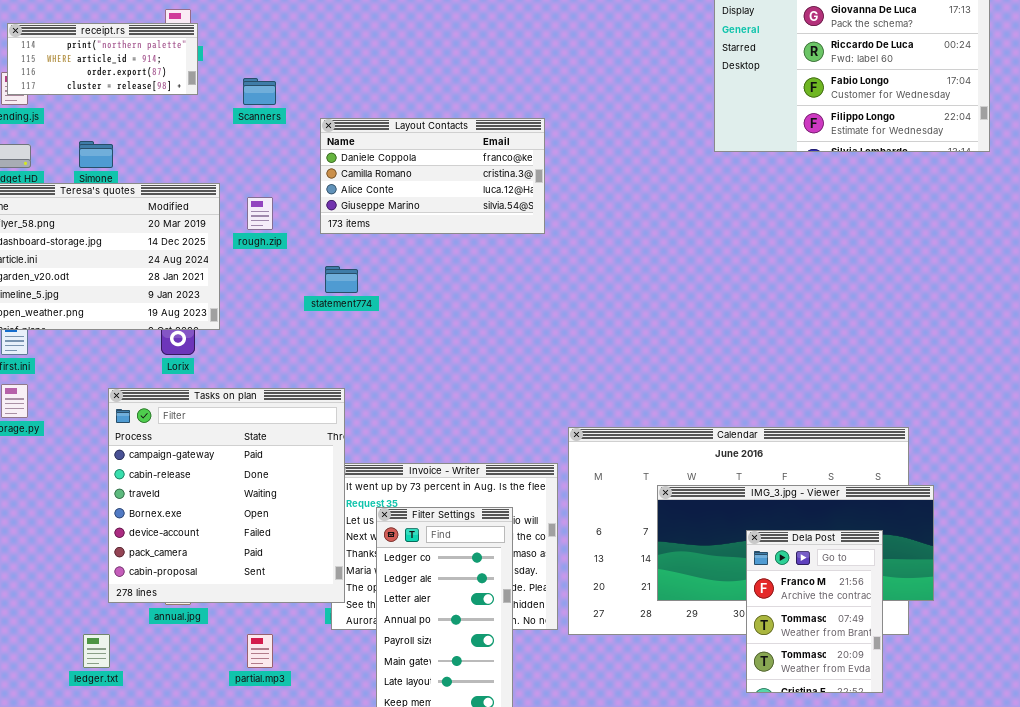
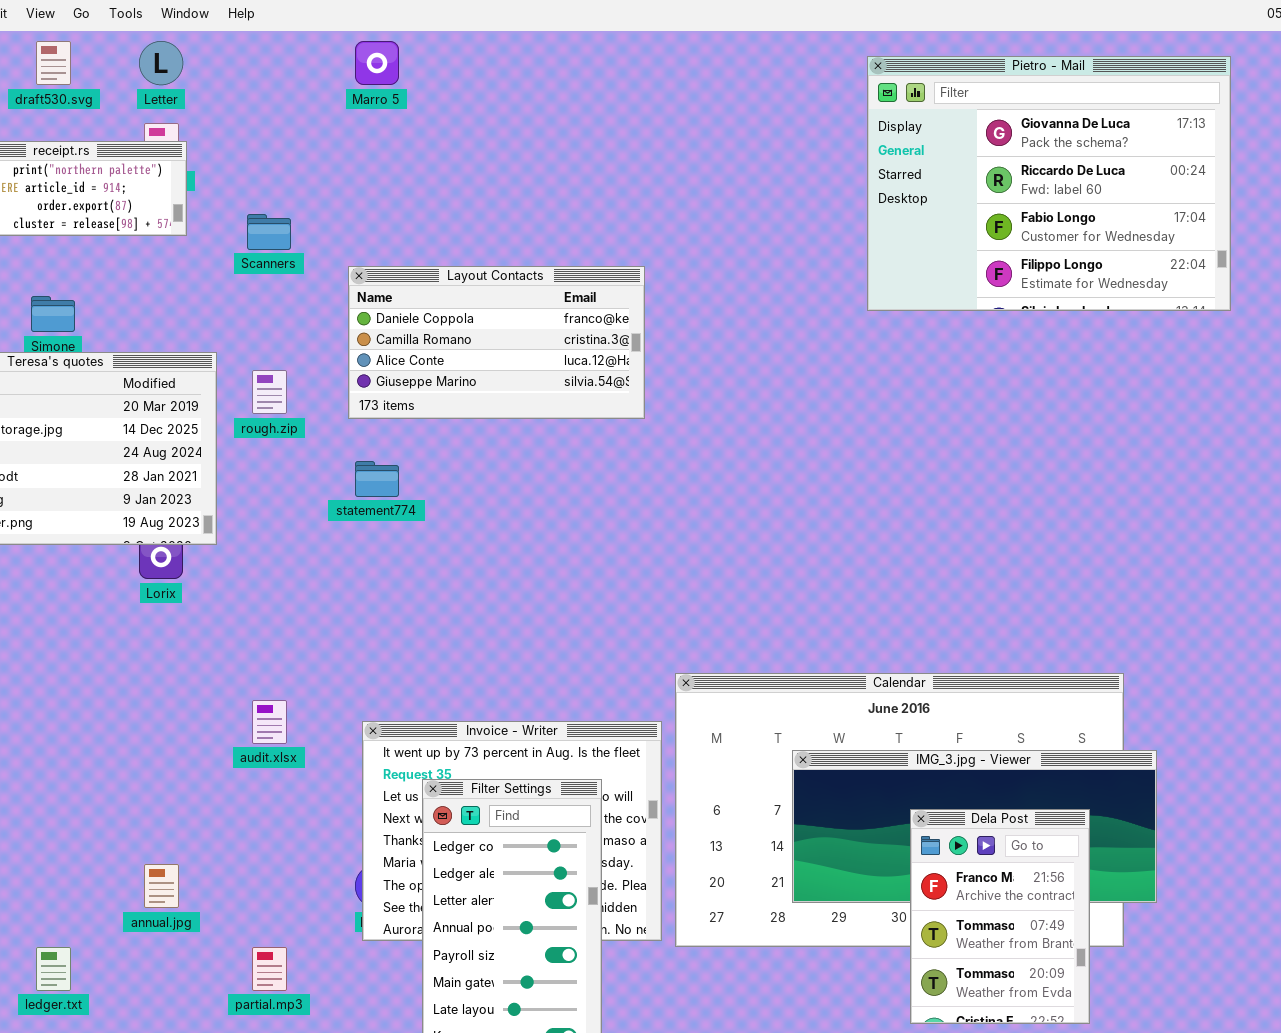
Tasks on plan: [108,388,345,603] -> none, closed

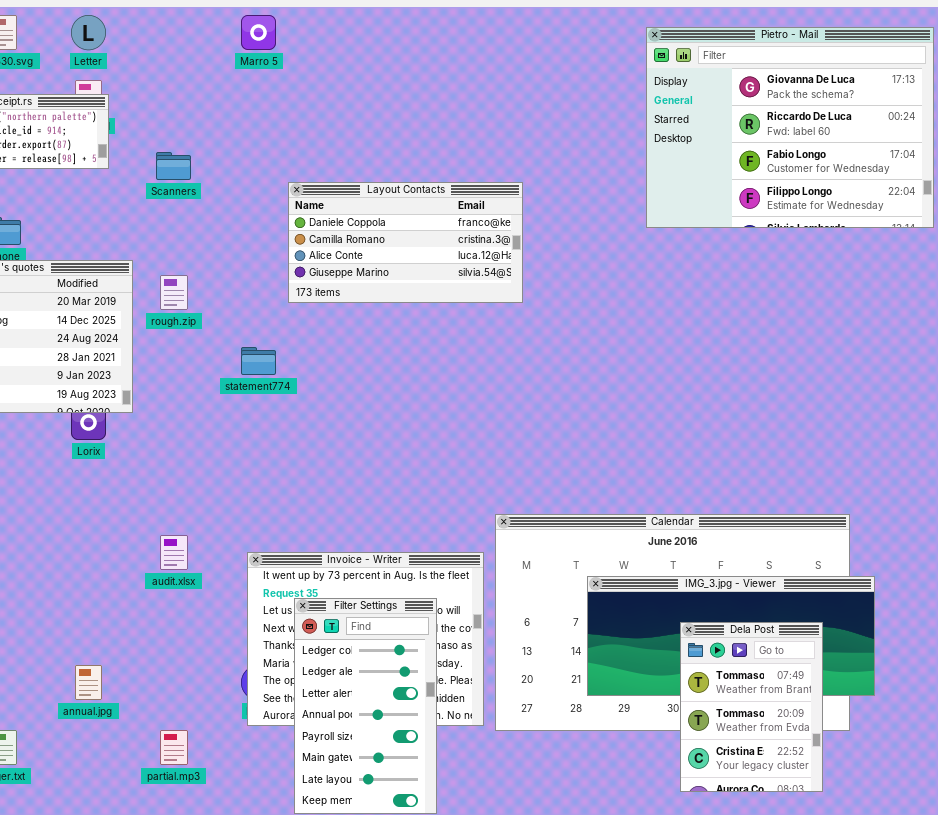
Layout Contacts: [348,266,645,419] -> [288,182,523,303], moved
Dela Post: [910,809,1090,1024] -> [680,622,823,792], scrolled down 1 row

